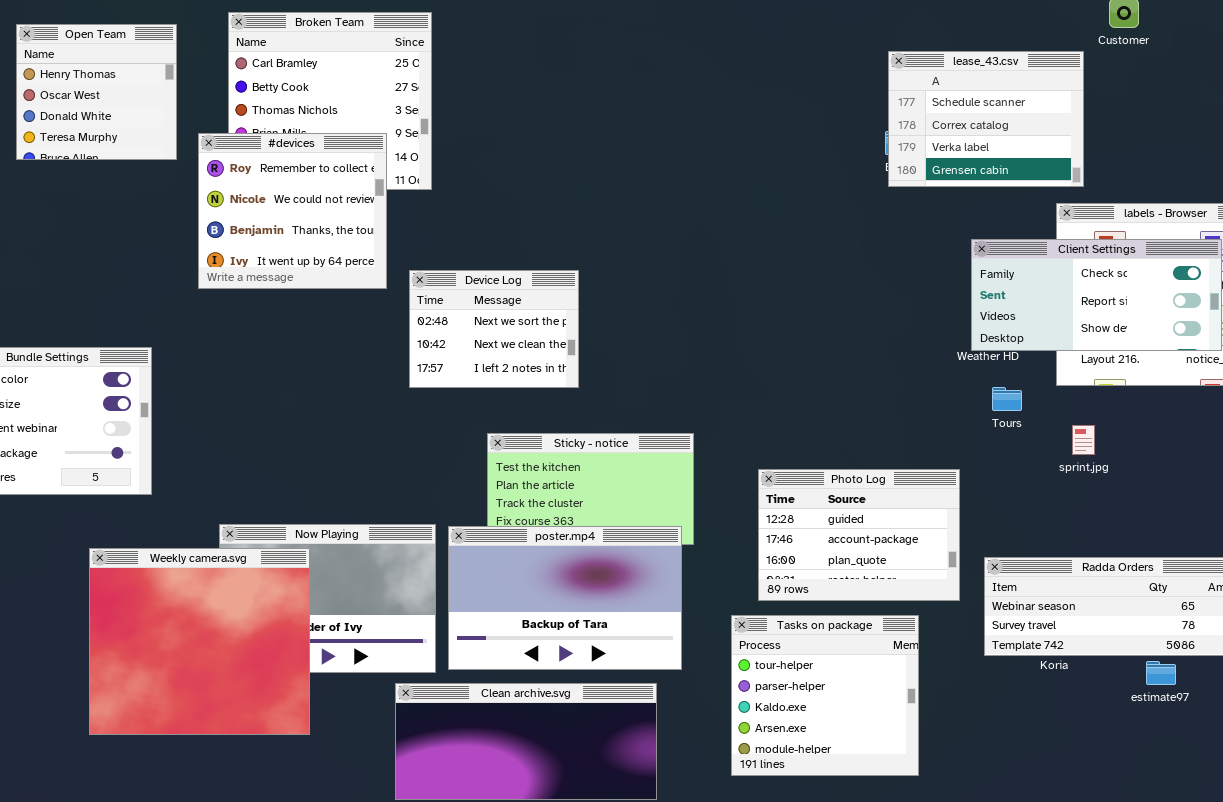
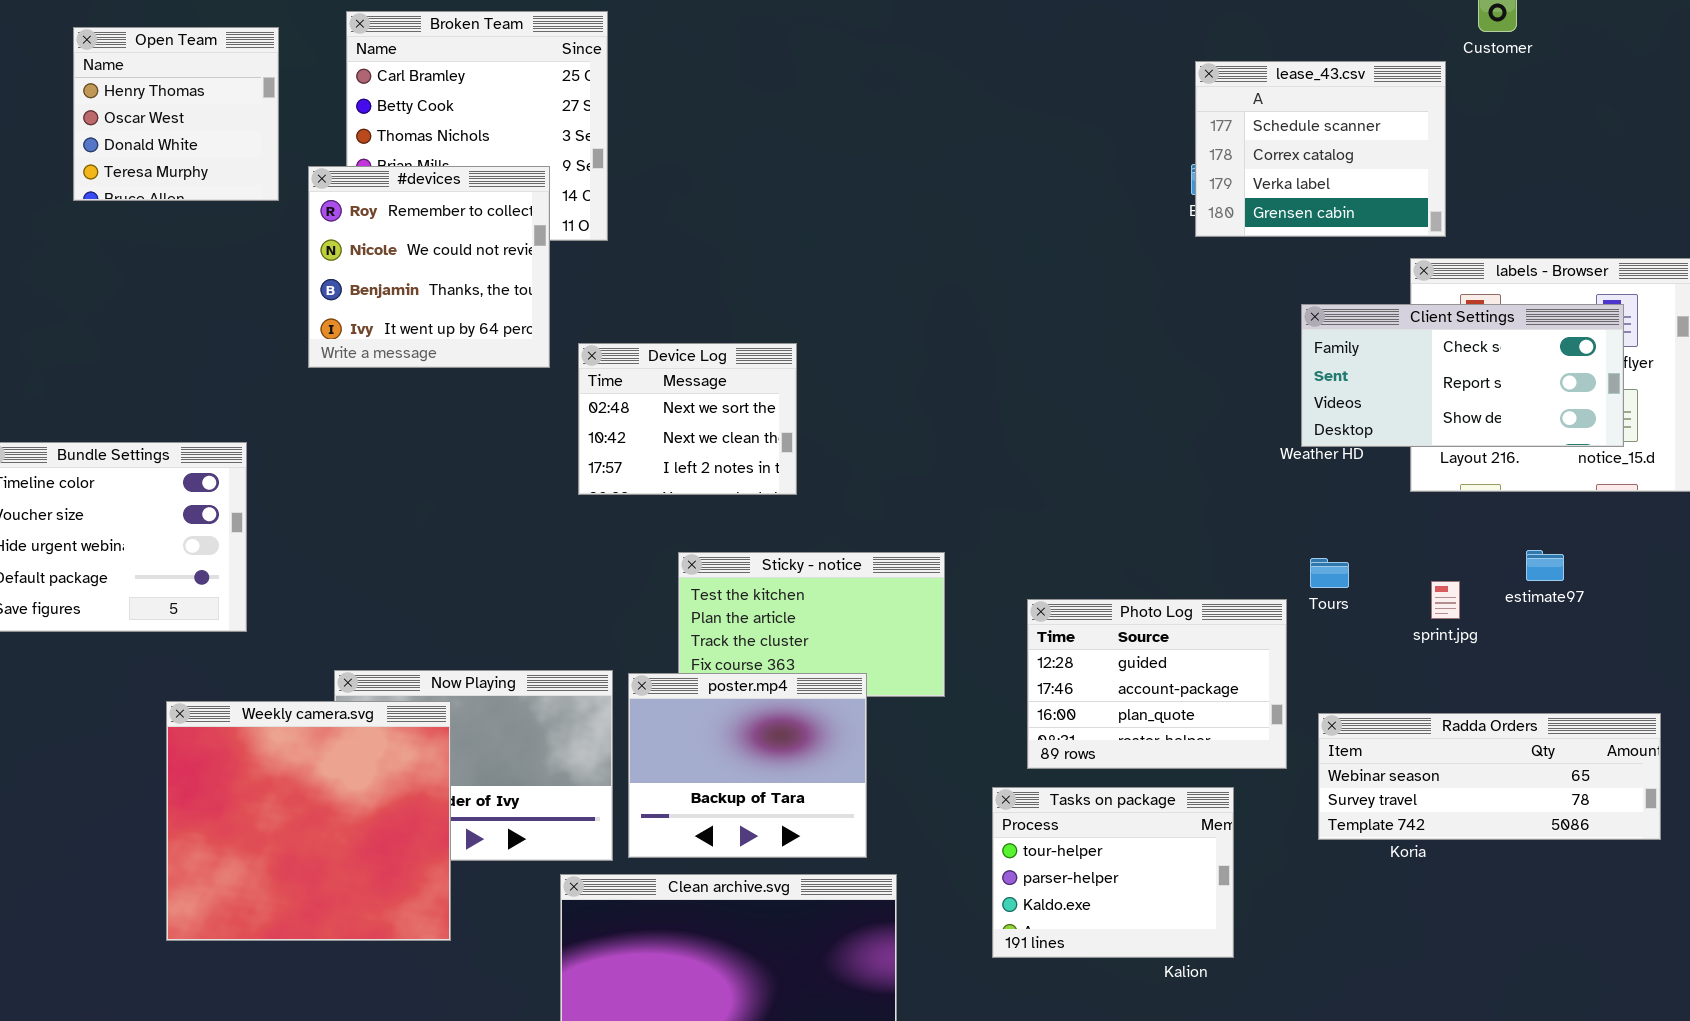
Tours: [992,387,1022,411] -> [1310,558,1349,588], moved
sprint.jpg: [1072,425,1095,455] -> [1431,581,1460,619], moved
poster.mp4: [448,526,682,670] -> [628,673,867,858], resized
Tasks on package: [731,615,919,776] -> [992,787,1234,958], resized
estimate97: [1146,661,1176,685] -> [1526,550,1564,581], moved

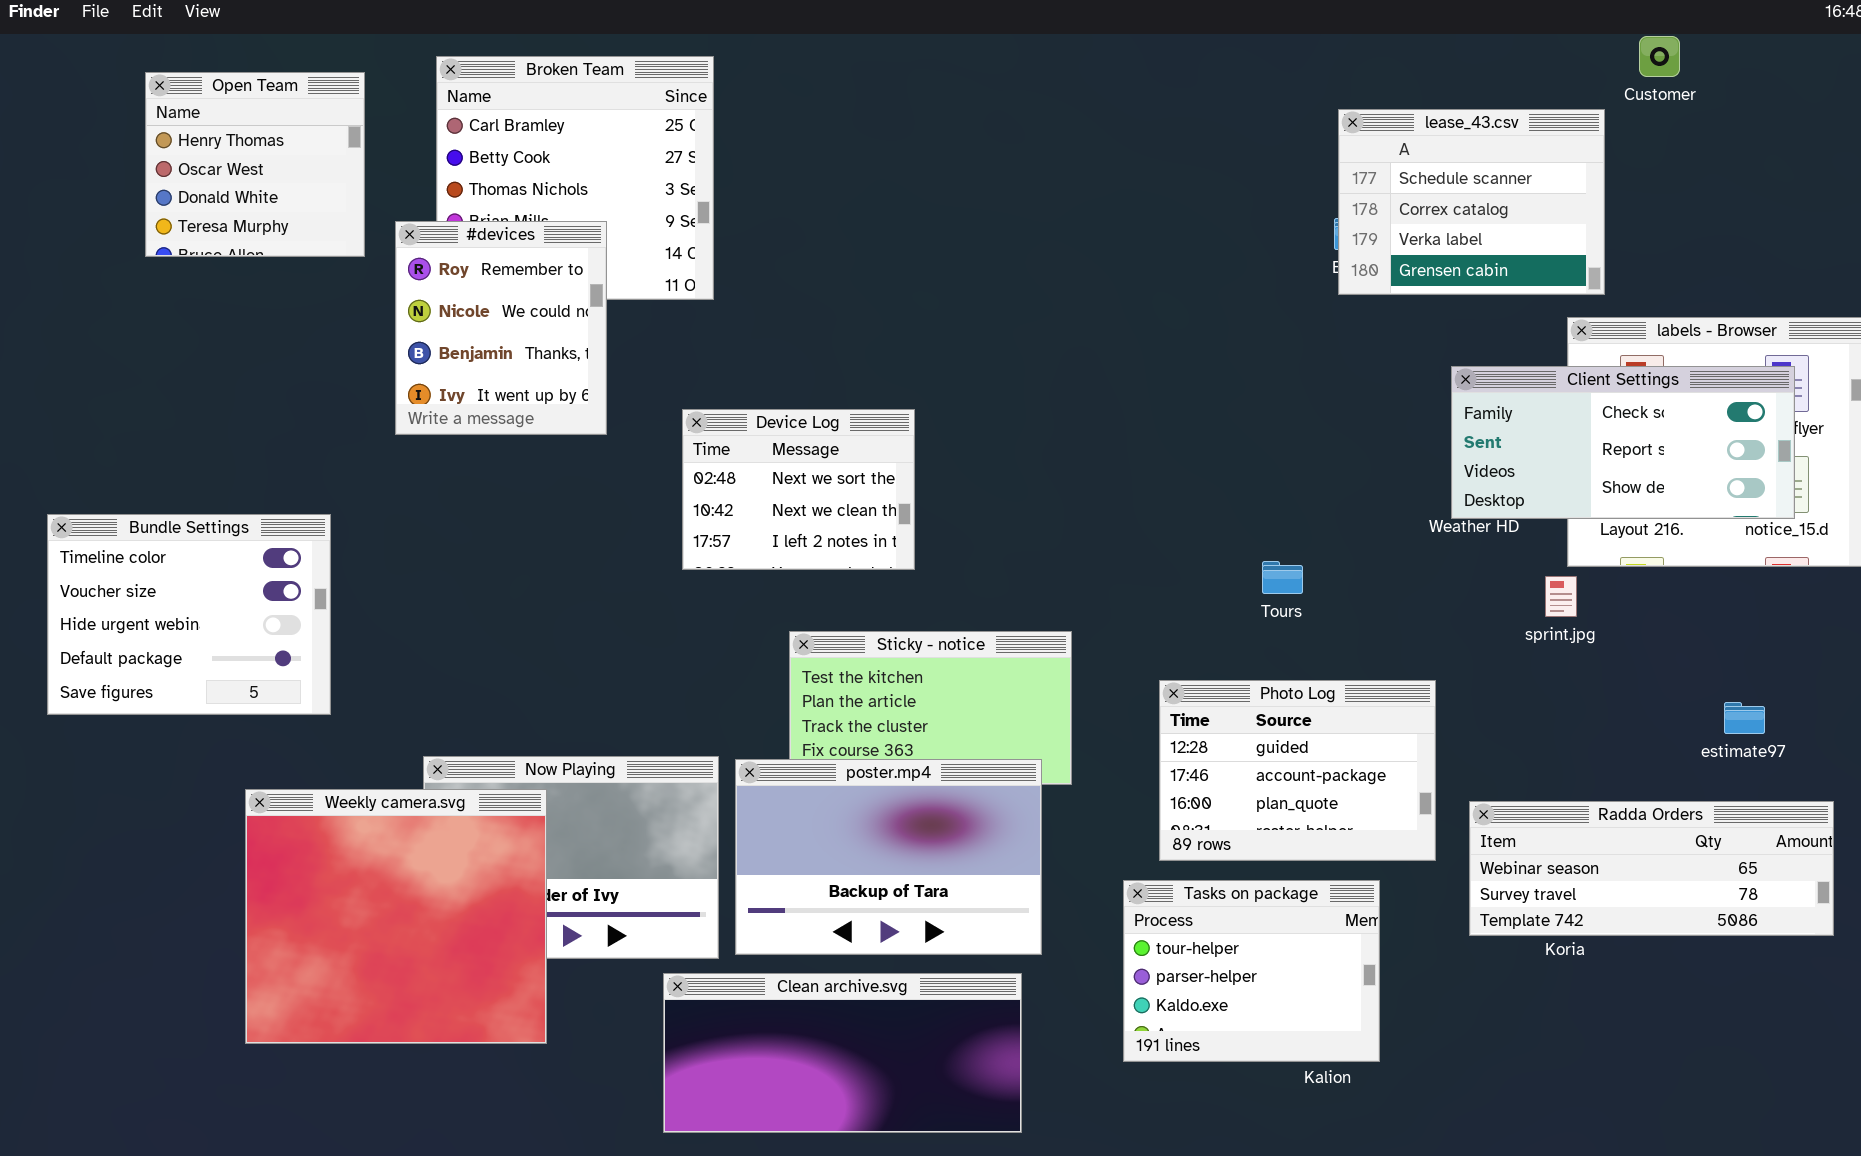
#devices: [308,166,550,368] -> [395,221,607,435], resized
estimate97: [1526,550,1564,581] -> [1724,702,1765,734], moved
Tours: [1310,558,1349,588] -> [1262,561,1303,594], moved
sprint.jpg: [1431,581,1460,619] -> [1545,576,1577,617], moved
poster.mp4: [628,673,867,858] -> [735,759,1042,955], resized

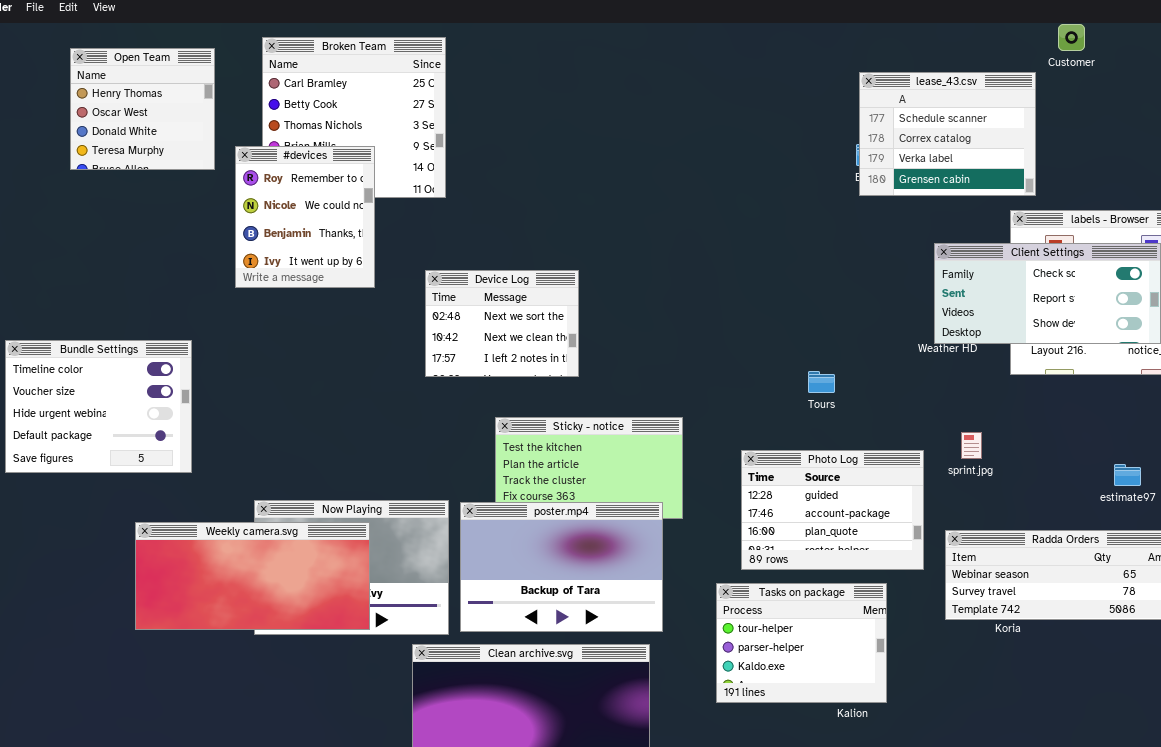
sprint.jpg: [1545,576,1577,617] -> [961,432,982,459], moved
Weekly camera.svg: [245,789,547,1044] -> [135,522,370,630], resized

